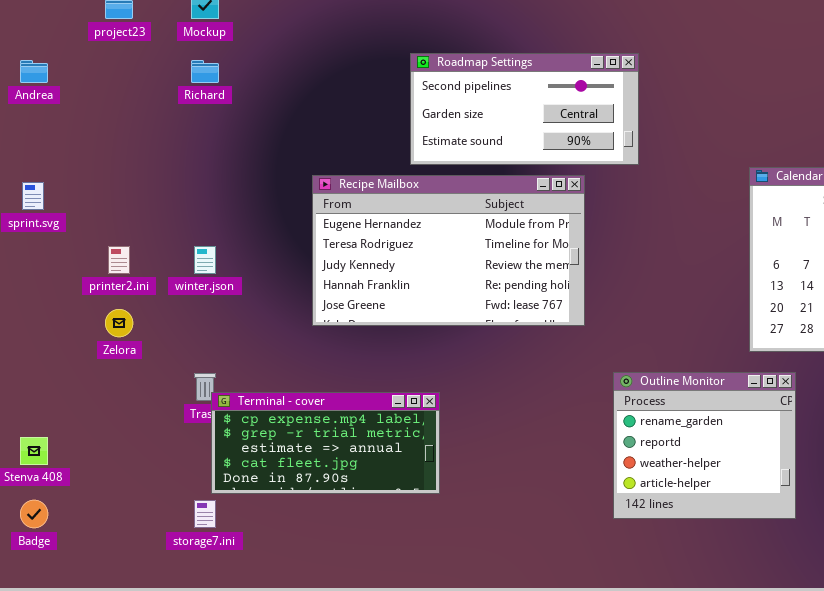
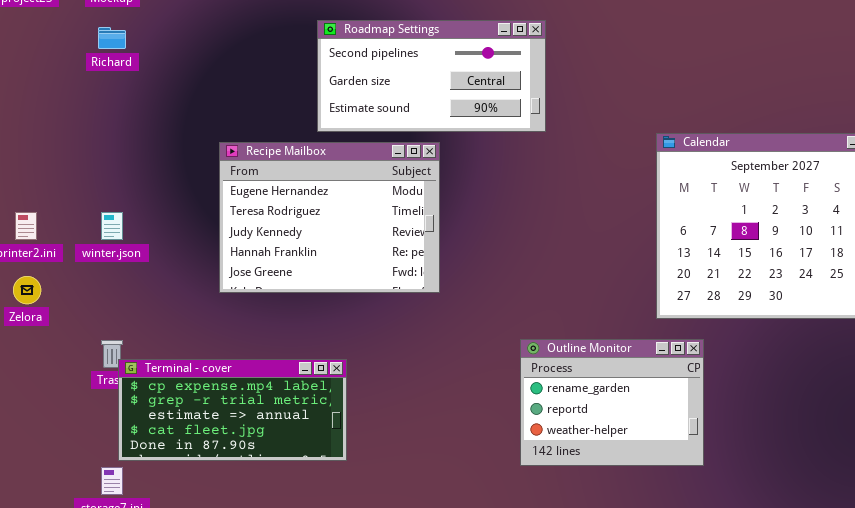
Recipe Mailbox: [312,175,585,326] -> [219,142,440,293], resized
Outline Monitor: [613,372,796,519] -> [520,339,704,466], resized

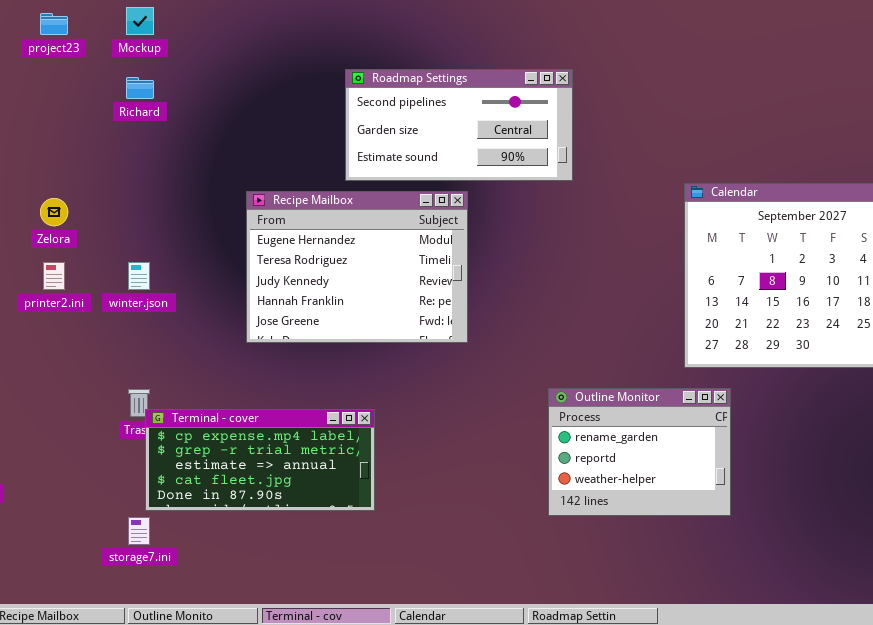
Zelora: [13,276,41,304] -> [40,198,68,226], moved

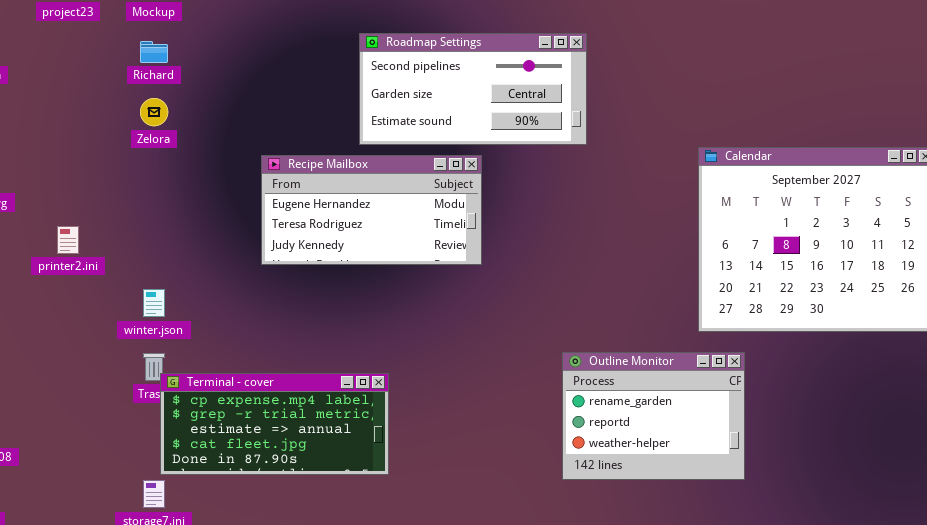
Recipe Mailbox: [246,191,468,343] -> [261,155,482,265], resized
Zelora: [40,198,68,226] -> [140,98,168,126], moved
winter.json: [128,262,150,290] -> [143,289,165,317], moved

